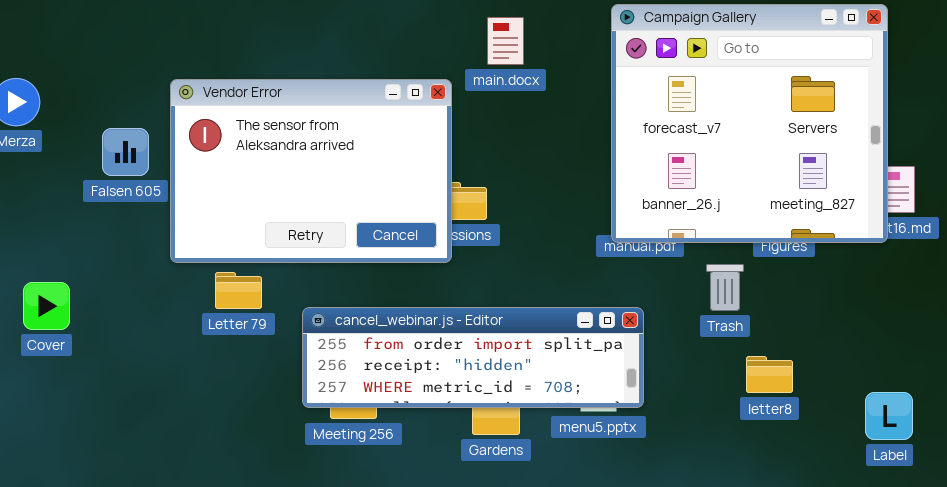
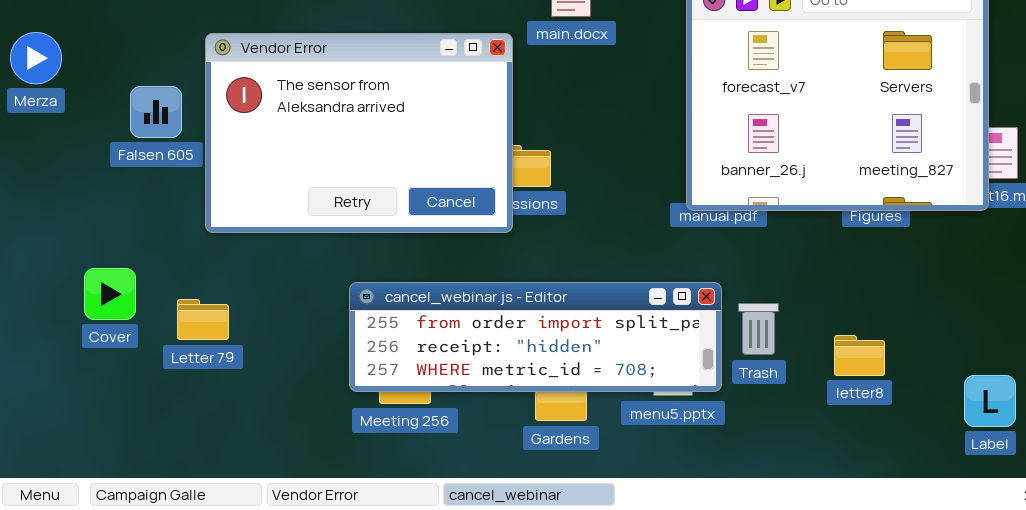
Trash: [706,264,744,311] -> [738,303,779,355], moved
Letter 79: [215,272,262,309] -> [177,299,229,340], moved
Cover: [23,282,70,330] -> [84,268,136,320], moved

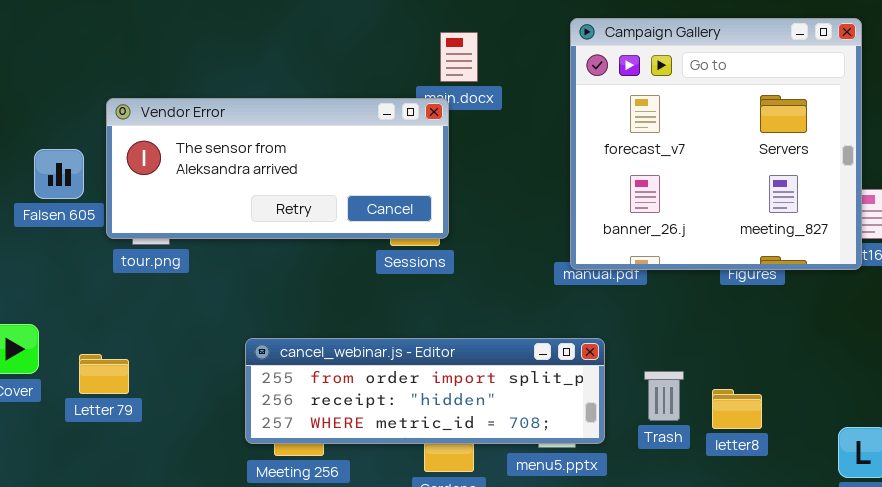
Vendor Error: [205,33,513,233] -> [106,98,449,239], resized
Trash: [738,303,779,355] -> [644,371,684,421], moved

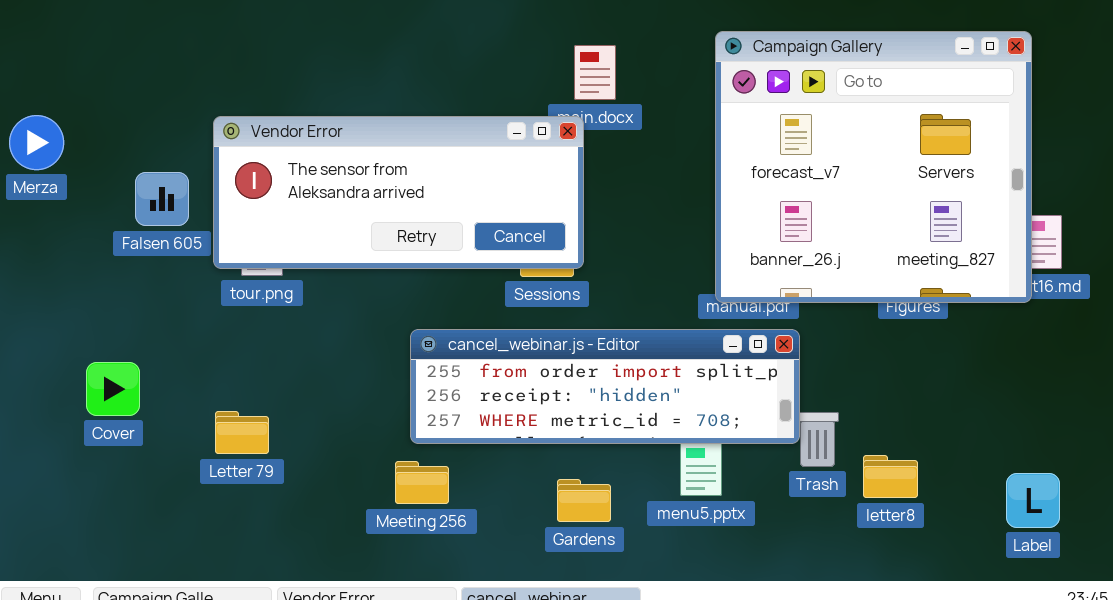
cancel_webinar.js - Editor: [245,338,605,444] -> [410,329,800,444], moved
Letter 79: [79,354,129,394] -> [215,411,269,454], moved
letter8: [712,389,762,429] -> [863,455,918,498], moved

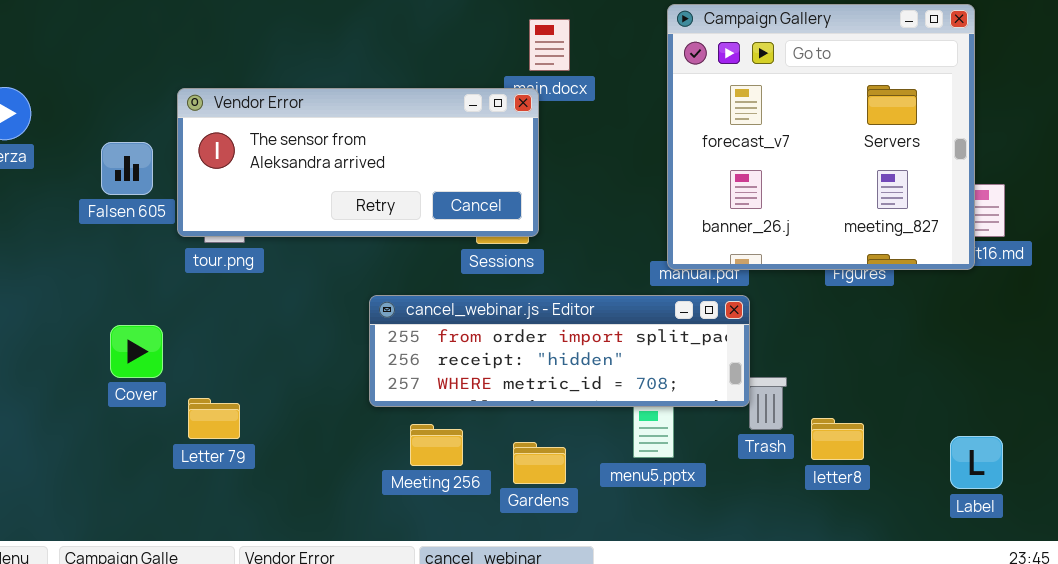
Cover: [86,362,140,416] -> [110,325,163,378], moved
Letter 79: [215,411,269,454] -> [188,398,240,439], moved
Meeting 256: [395,461,449,504] -> [410,424,463,466], moved

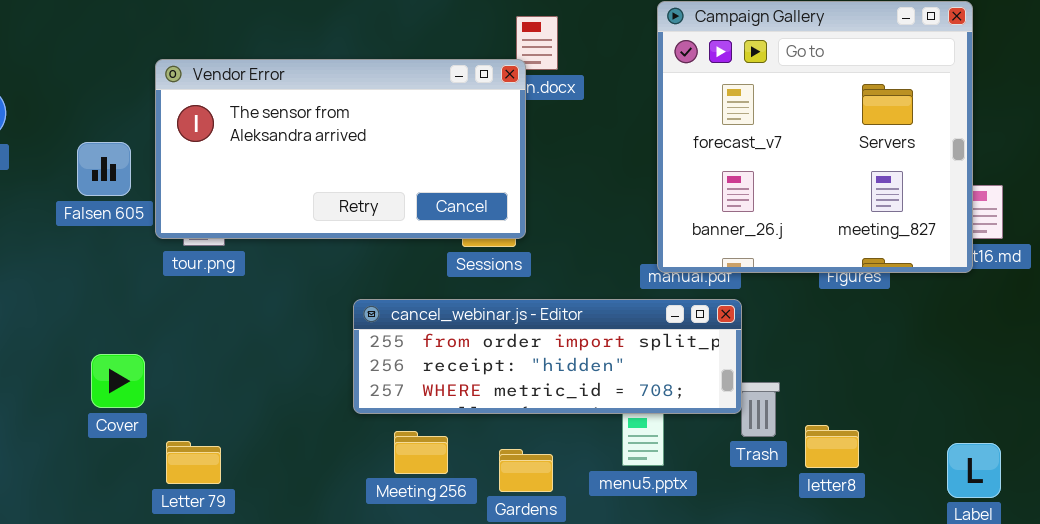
Vendor Error: [177,88,539,237] -> [155,59,526,239], resized
Cover: [110,325,163,378] -> [91,354,145,408], moved
Letter 79: [188,398,240,439] -> [166,441,221,484], moved

